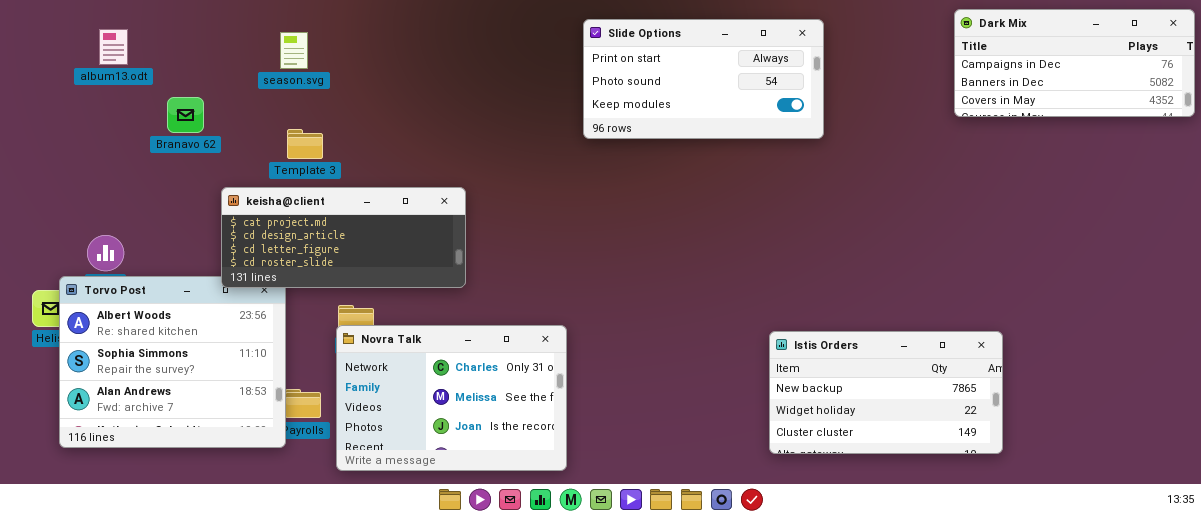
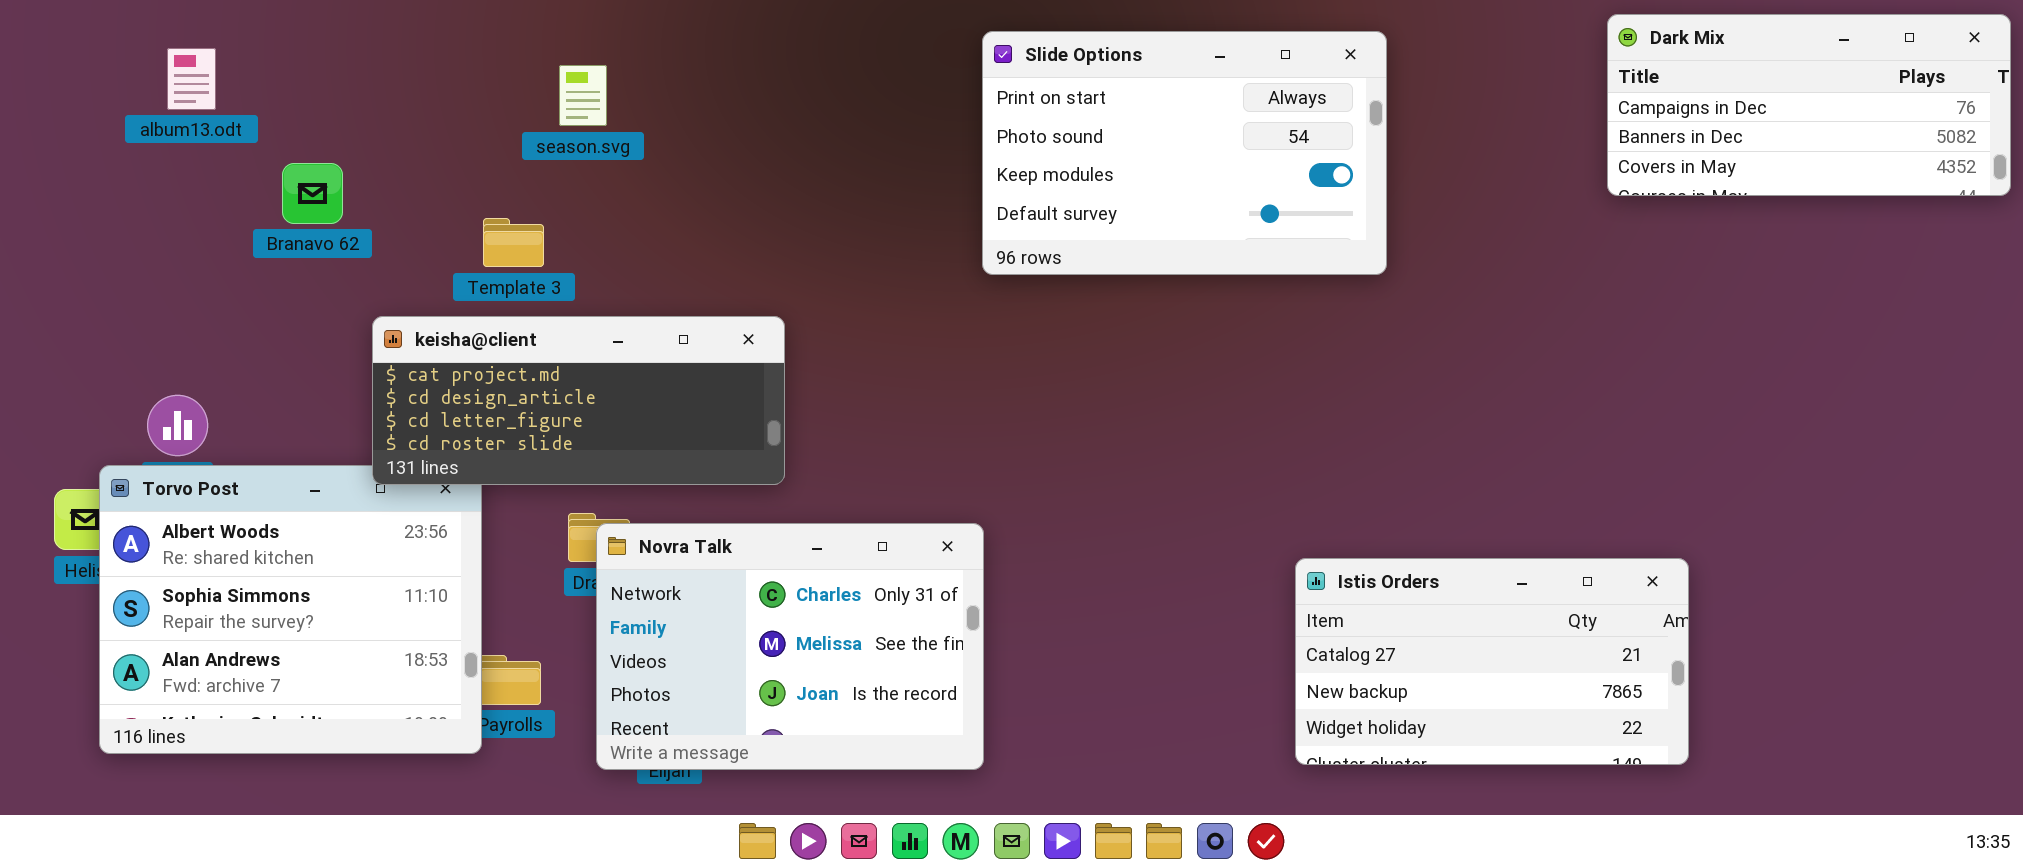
Slide Options: [583,19,824,139] -> [982,31,1387,275], resized
season.svg: [280,32,308,69] -> [559,65,607,126], moved
Novra Talk: [336,325,567,471] -> [596,523,984,770], moved
Istis Orders: [769,331,1003,454] -> [1295,558,1689,765], scrolled up 1 row

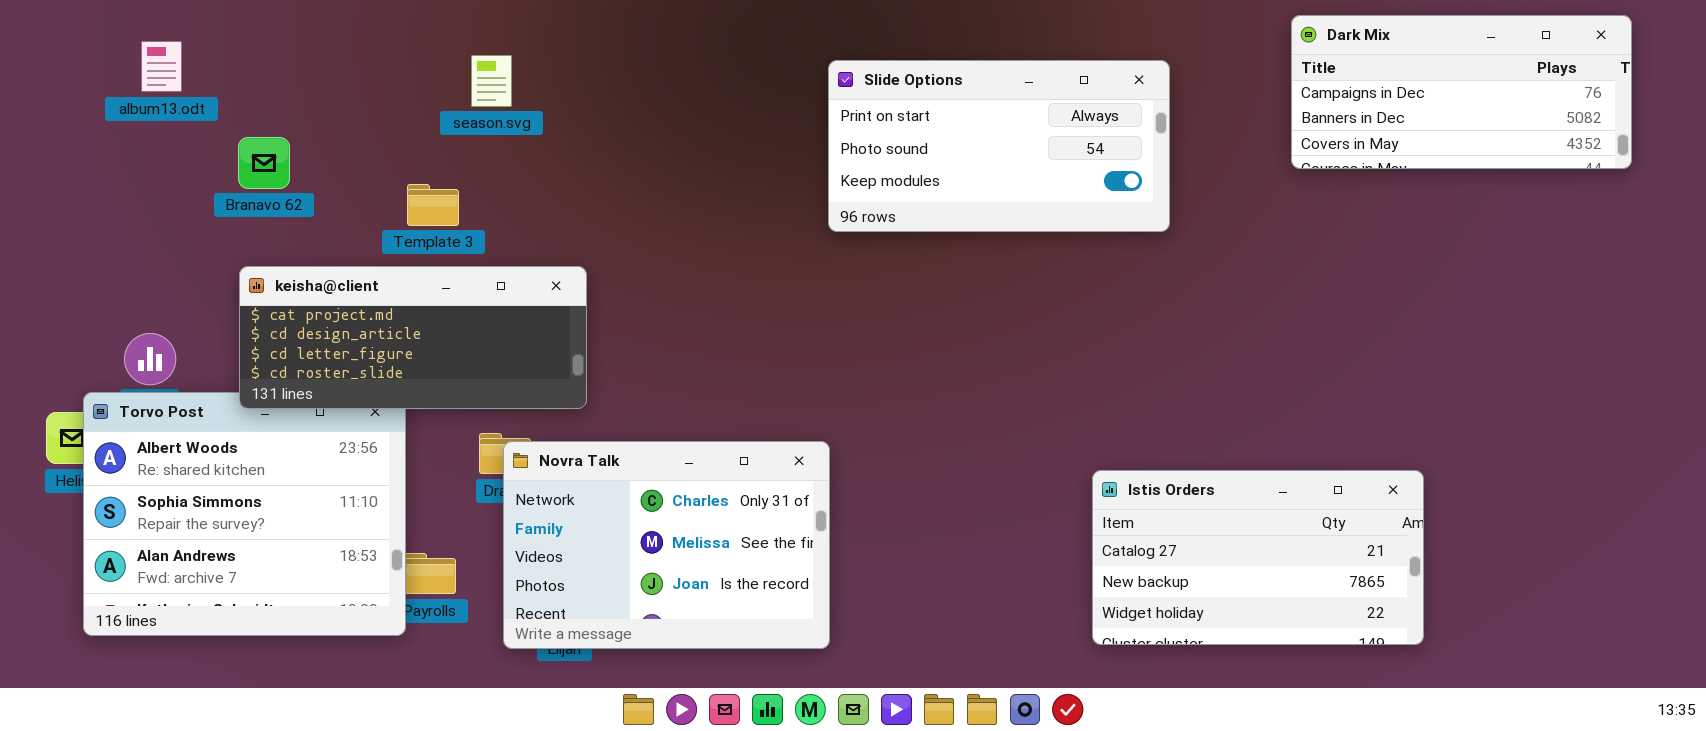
Dark Mix: [1607,14,2011,196] -> [1291,15,1632,169], moved
Slide Options: [982,31,1387,275] -> [828,60,1170,232], resized
keisha@client: [372,316,785,485] -> [239,266,587,409], moved

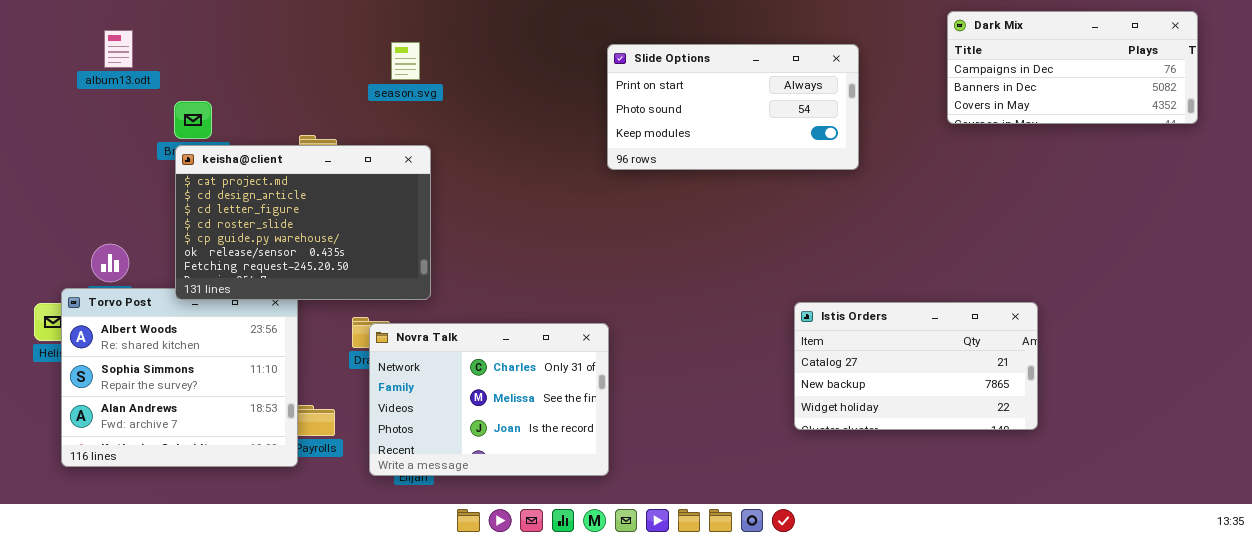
season.svg: [471,55,512,107] -> [391,42,420,80], moved
keisha@client: [239,266,587,409] -> [175,145,431,300], resized
Istis Orders: [1092,470,1424,645] -> [794,302,1038,430], moved

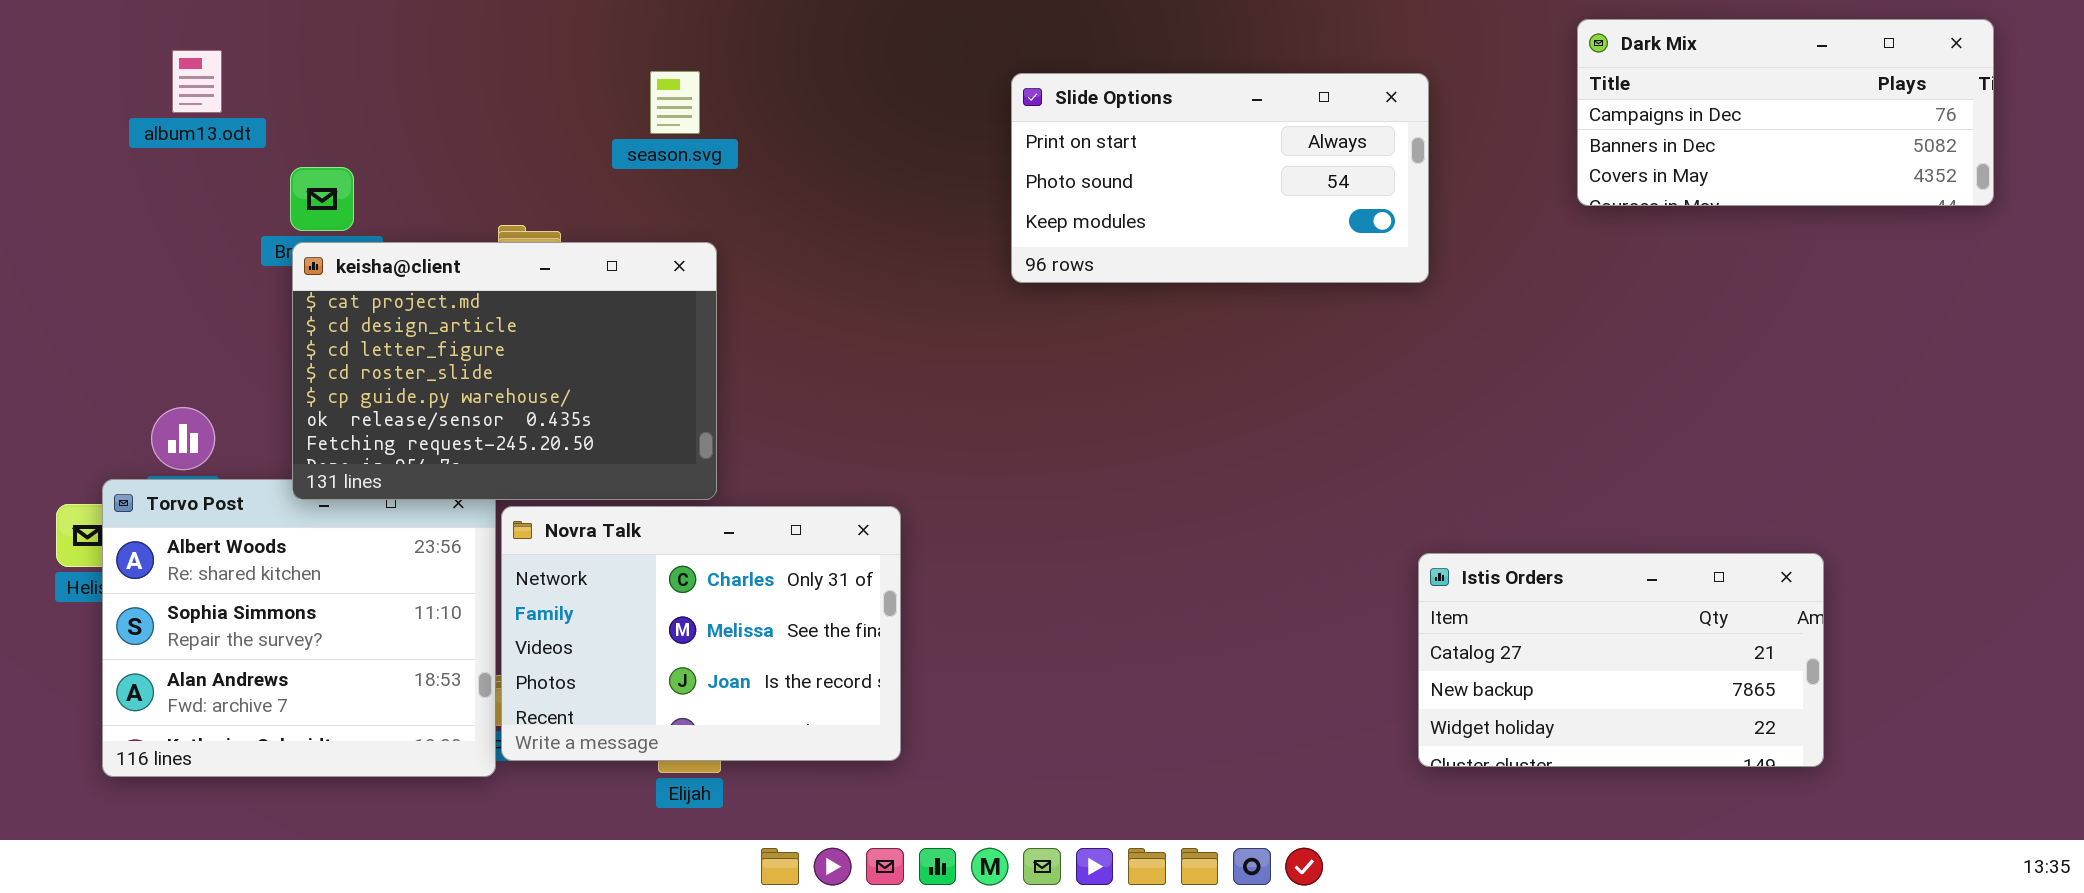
Istis Orders: [794,302,1038,430] -> [1418,553,1824,767], moved
Novra Talk: [369,323,609,476] -> [501,506,901,761], moved

